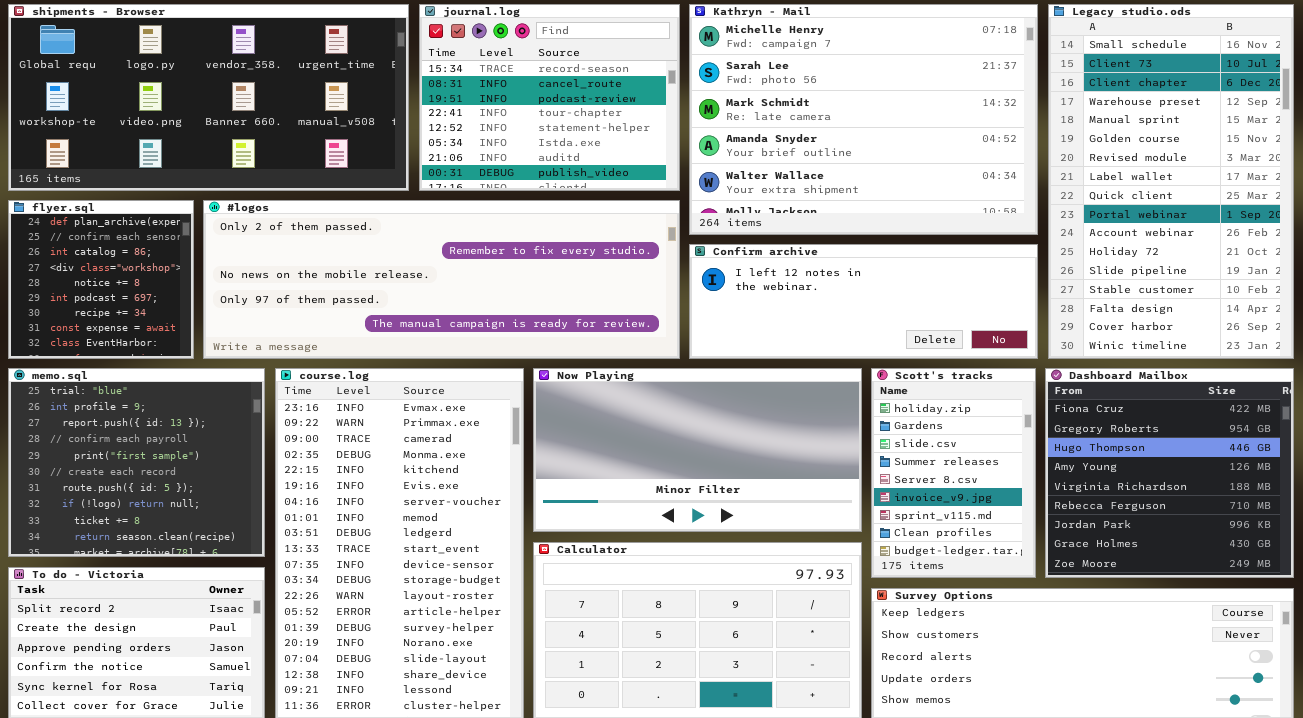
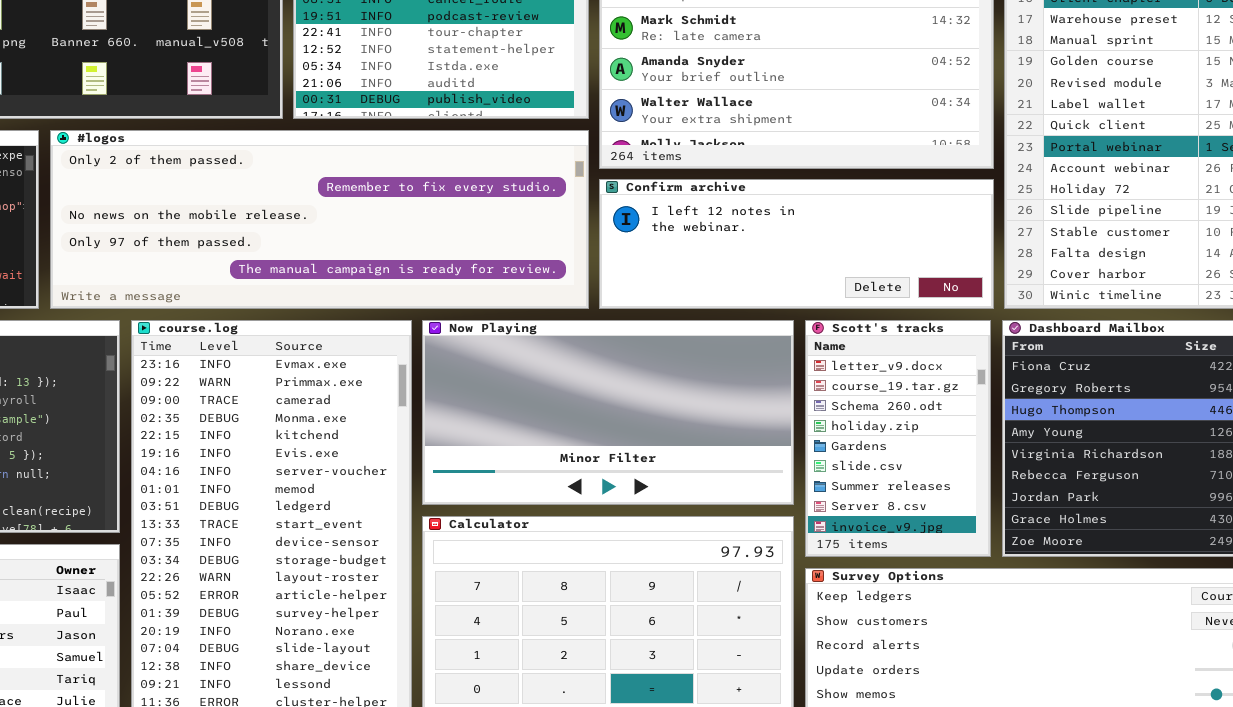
Scott's tracks: [871,368,1036,578] -> [805,320,991,557], scrolled up 3 rows

